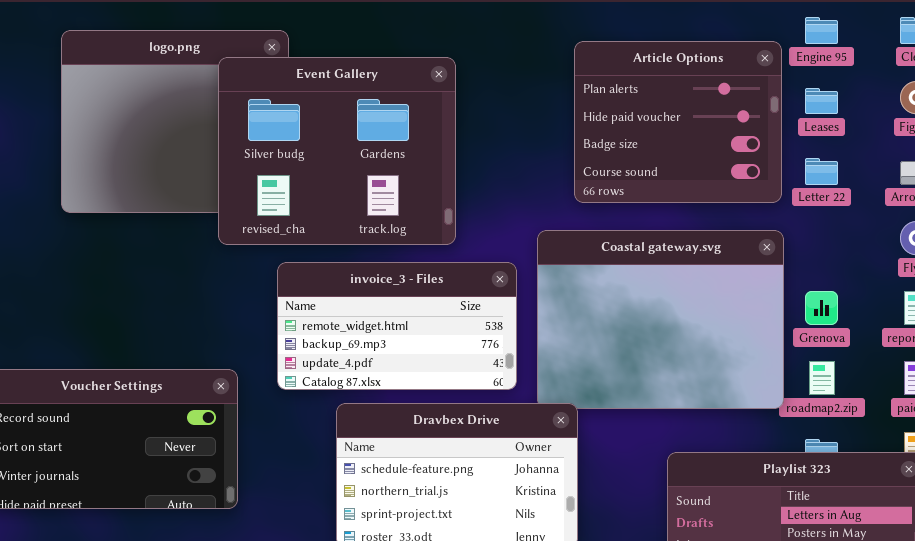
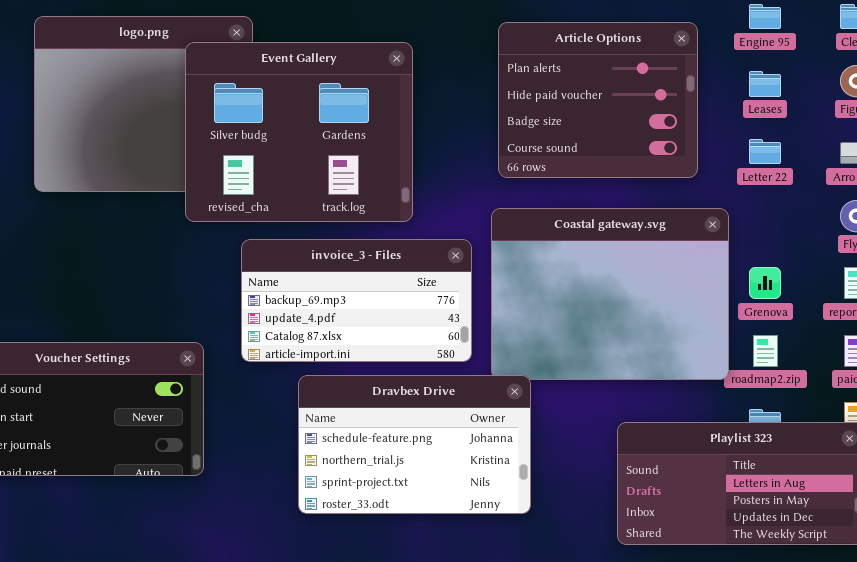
Article Options: [574,41,782,203] -> [498,22,698,178], moved
invoice_3 - Files: [277,262,517,390] -> [241,239,472,362], scrolled down 1 row

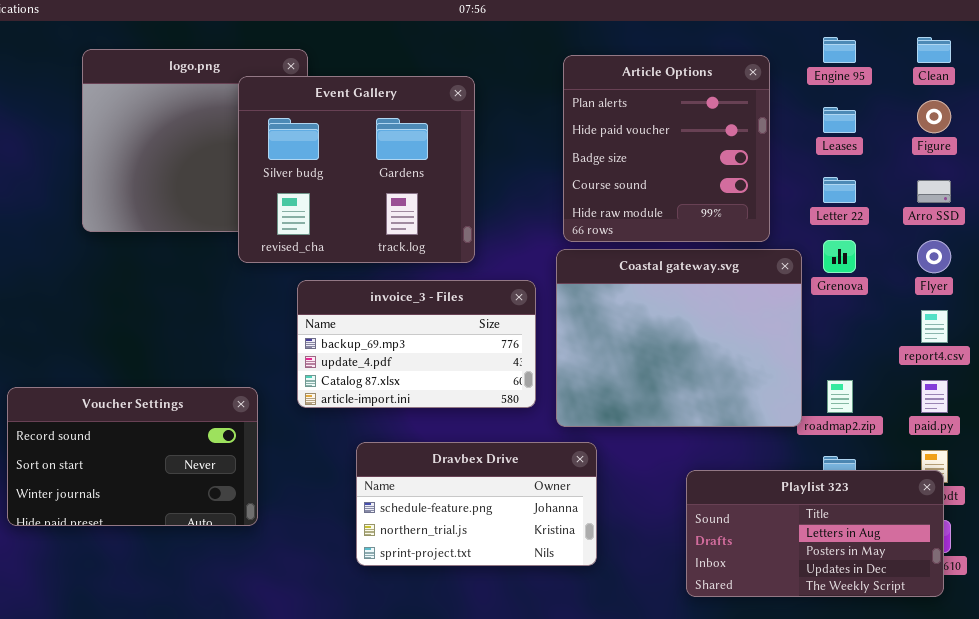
Article Options: [498,22,698,178] -> [563,55,770,242], resized
Grenova: [749,267,781,299] -> [823,240,856,273], moved
Dravbex Drive: [298,375,531,514] -> [356,442,597,566], resized

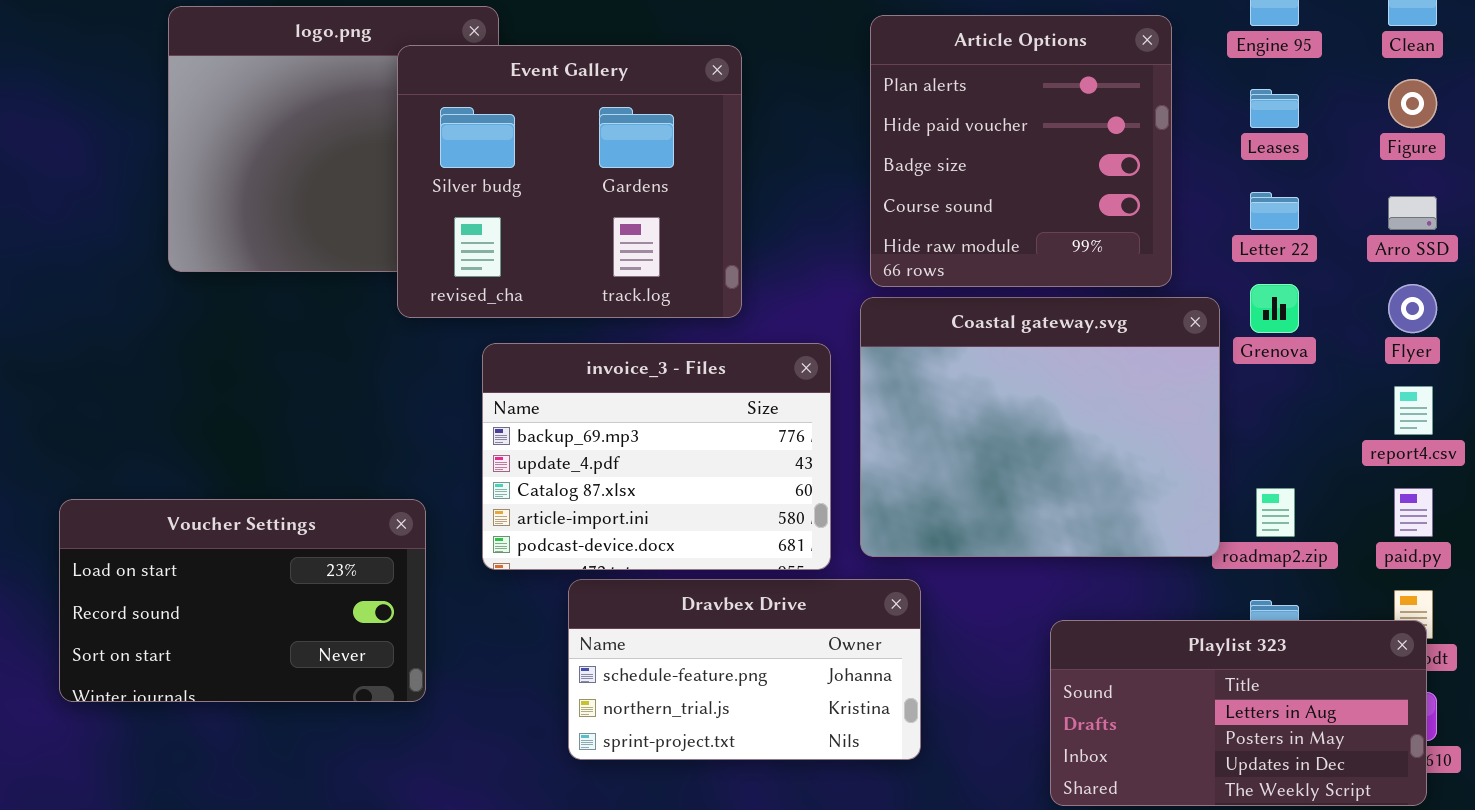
invoice_3 - Files: [297,280,536,408] -> [482,343,831,570], resized
Voucher Settings: [7,387,258,526] -> [59,499,426,702], scrolled up 1 row

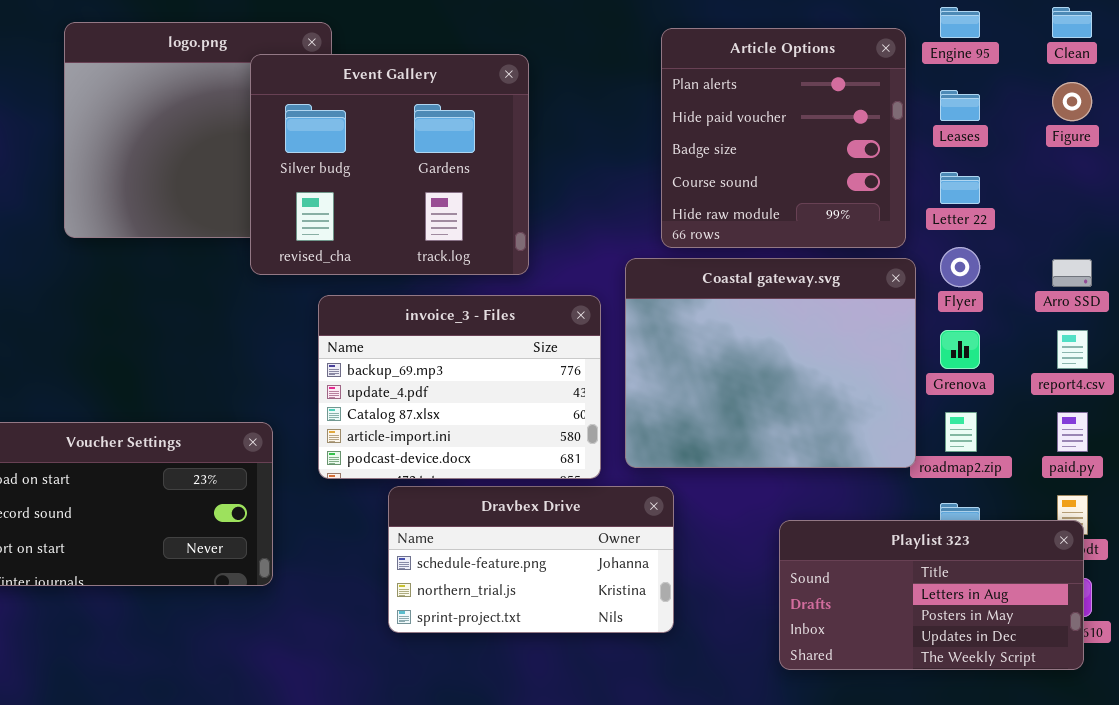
Article Options: [870,15,1172,287] -> [661,28,906,248], moved
Arro SSD: [1388,196,1437,230] -> [1052,259,1092,287], moved
Grenova: [1250,284,1299,333] -> [940,330,980,369], moved
Flyer: [1388,284,1437,333] -> [940,247,980,287], moved

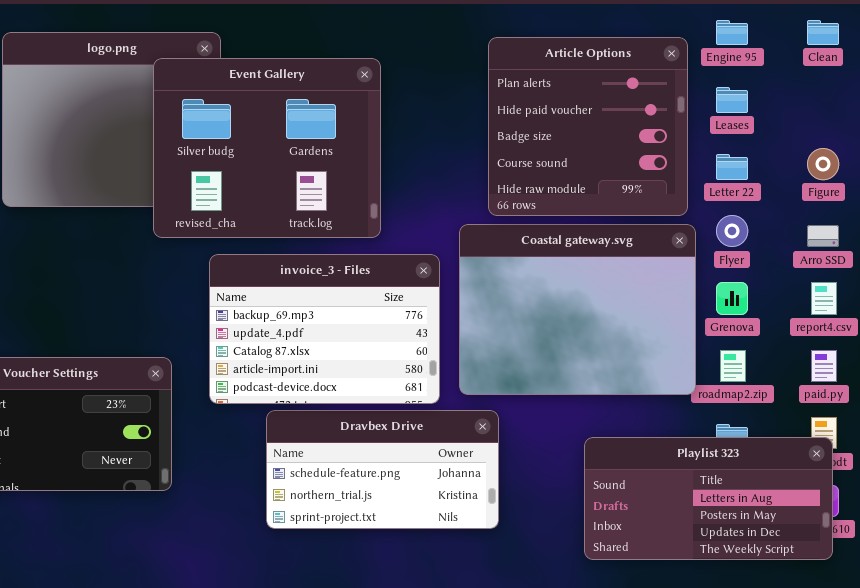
Figure: [1052,82,1092,121] -> [807,148,839,180], moved

